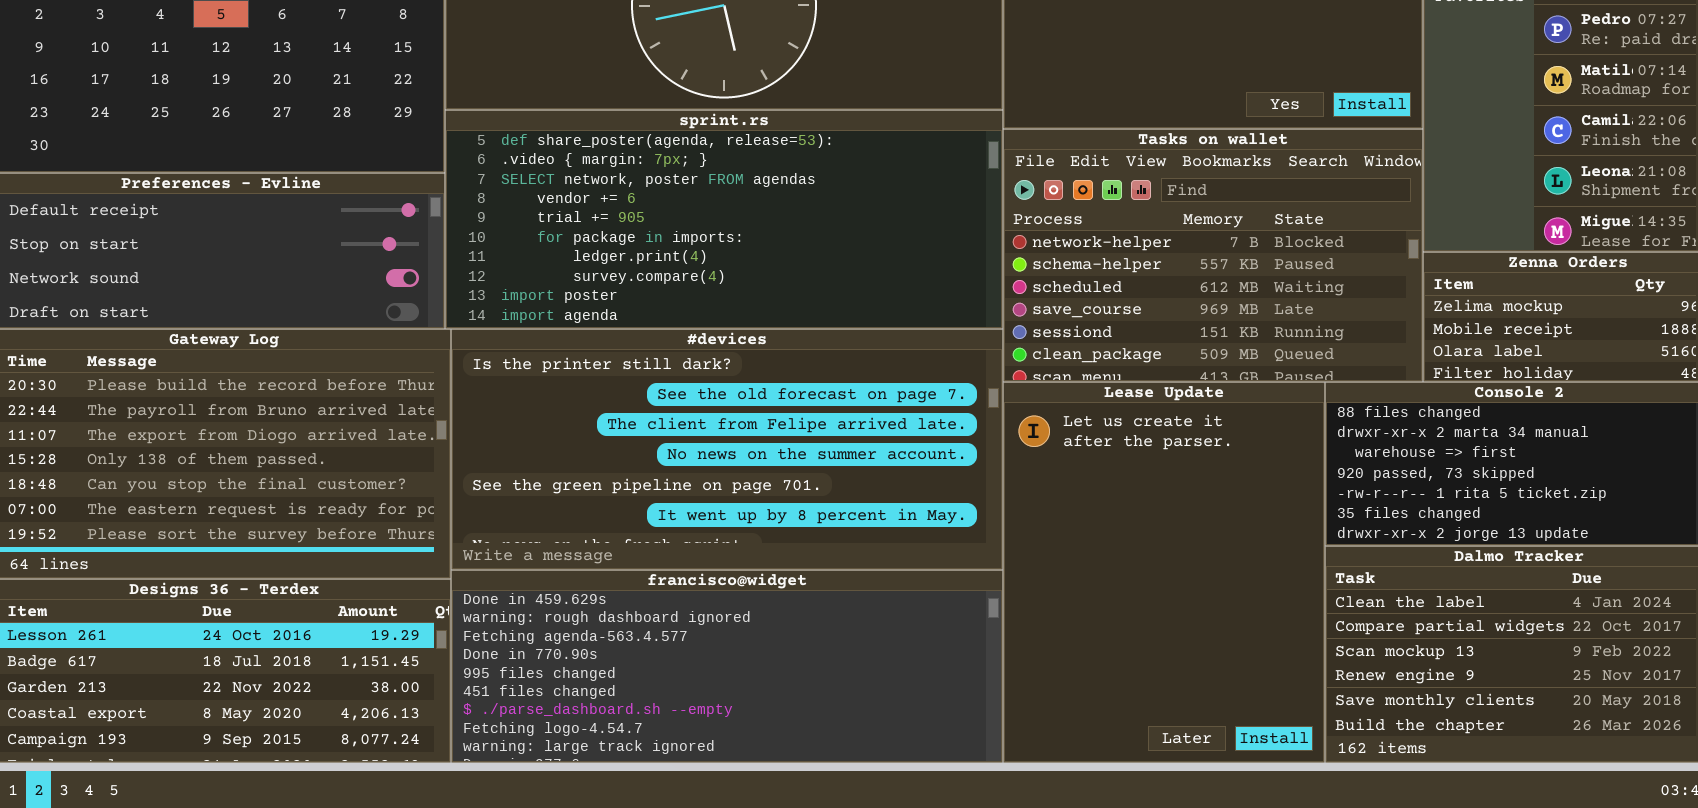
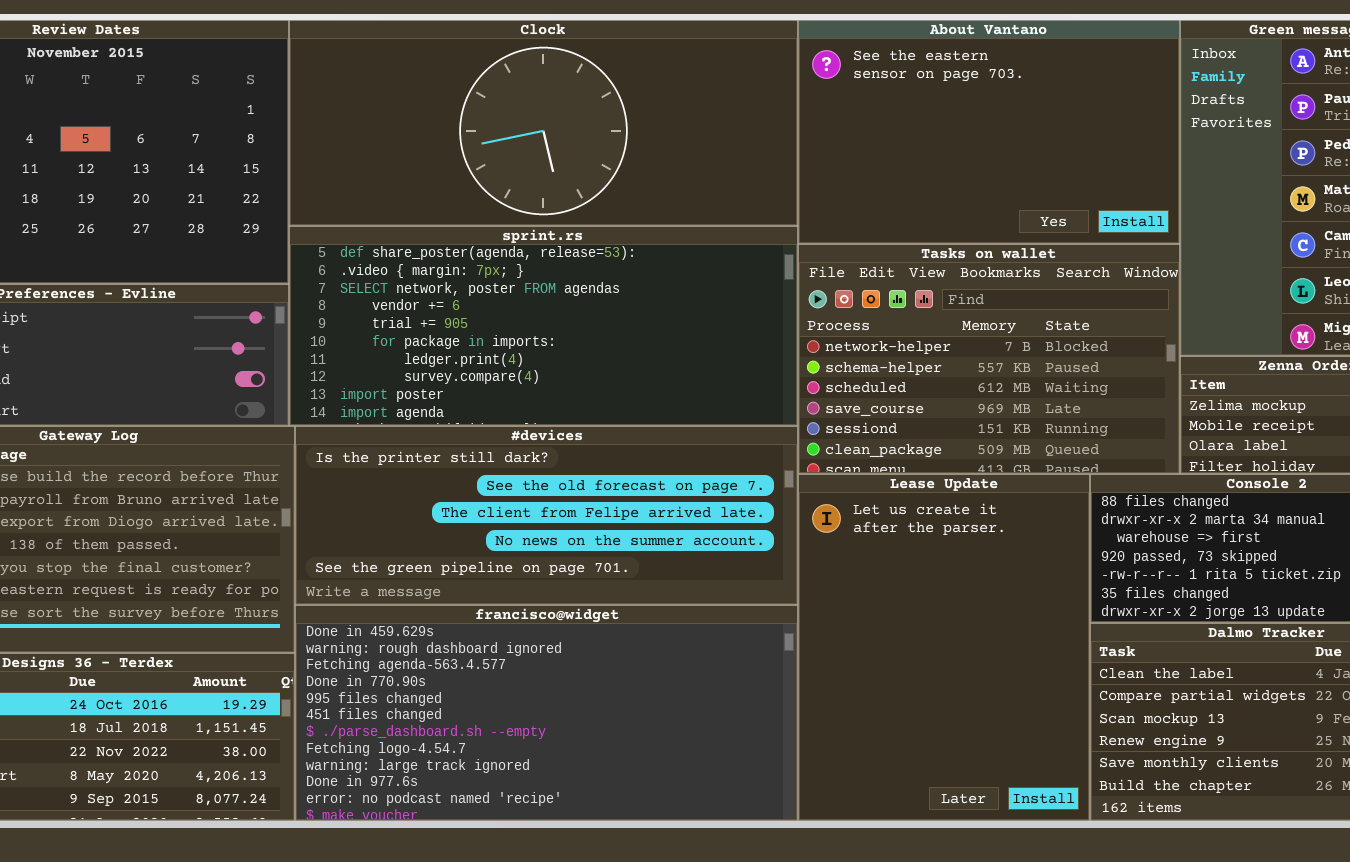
#devices: [451,329,1003,570] -> [295,426,798,605], resized
francisco@widget: [451,570,1003,763] -> [295,605,798,821], resized

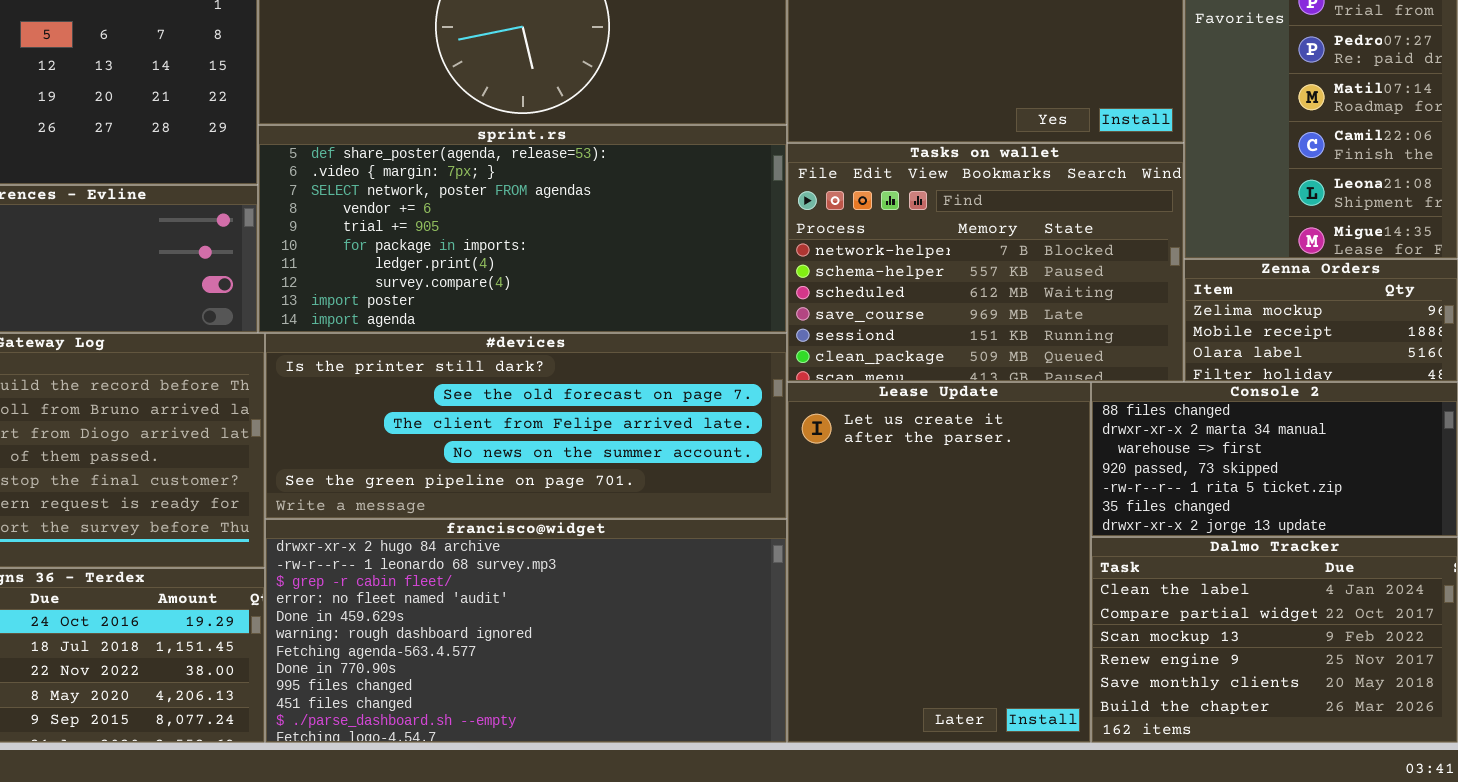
francisco@widget: [295,605,798,821] -> [265,519,787,743], scrolled up 4 rows

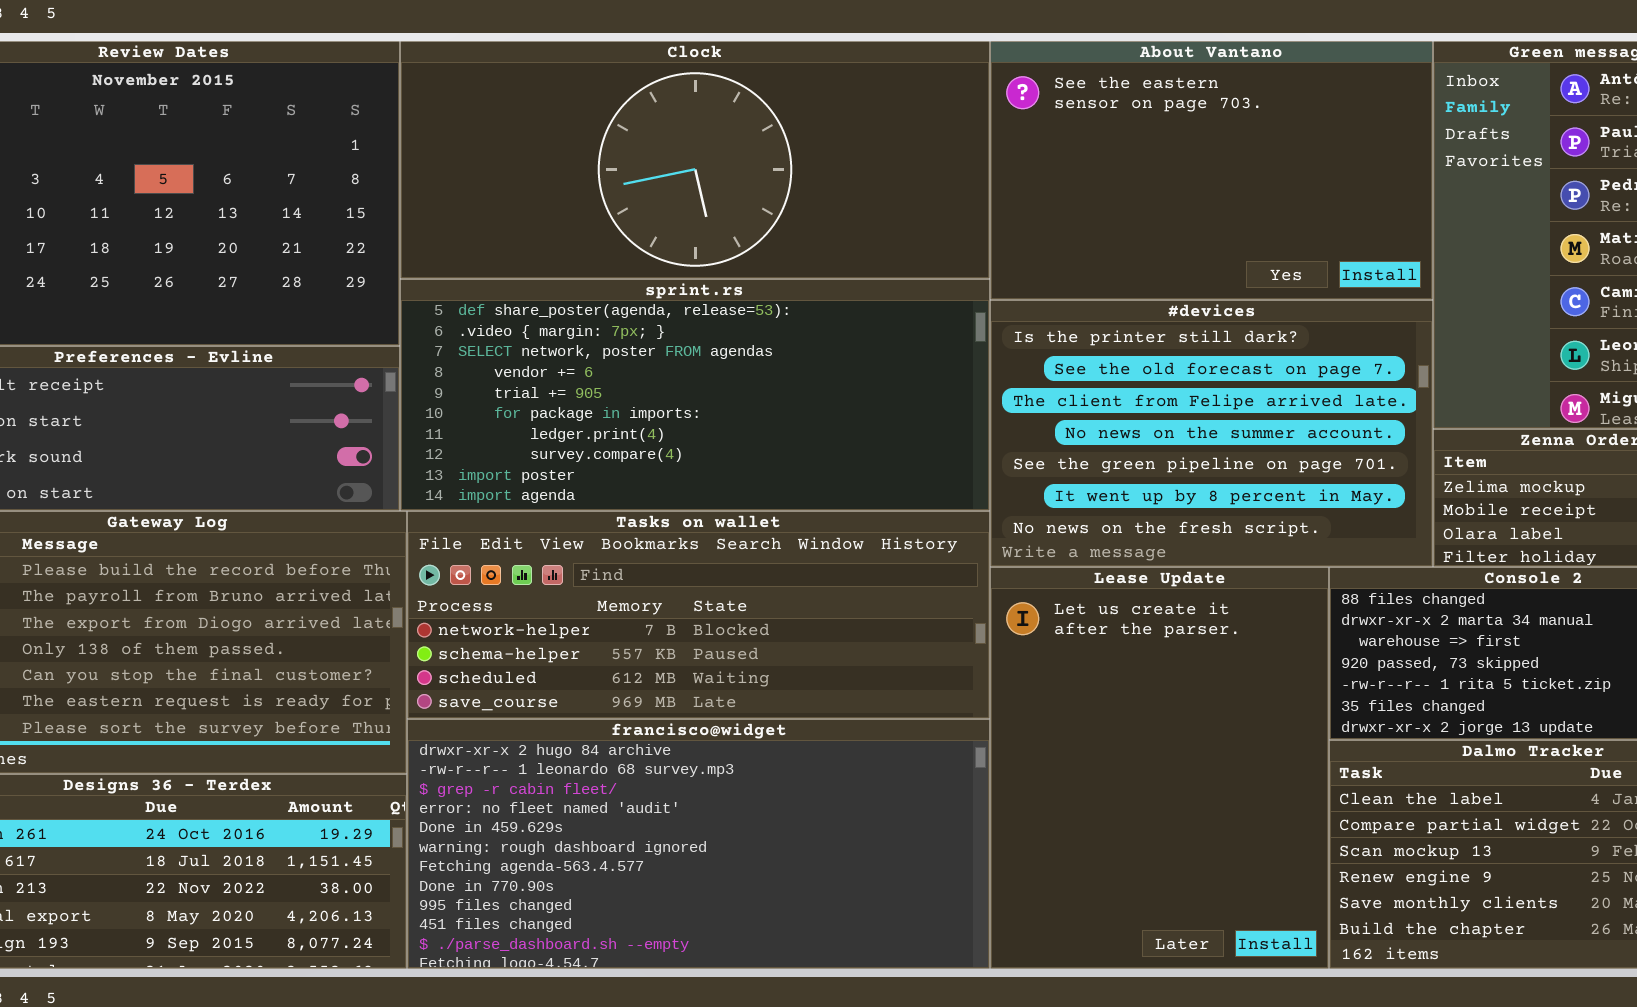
Tasks on wallet: [787,143,1184,382] -> [407,511,990,719], moved, resized
#devices: [265,333,787,519] -> [990,300,1433,567], moved, resized

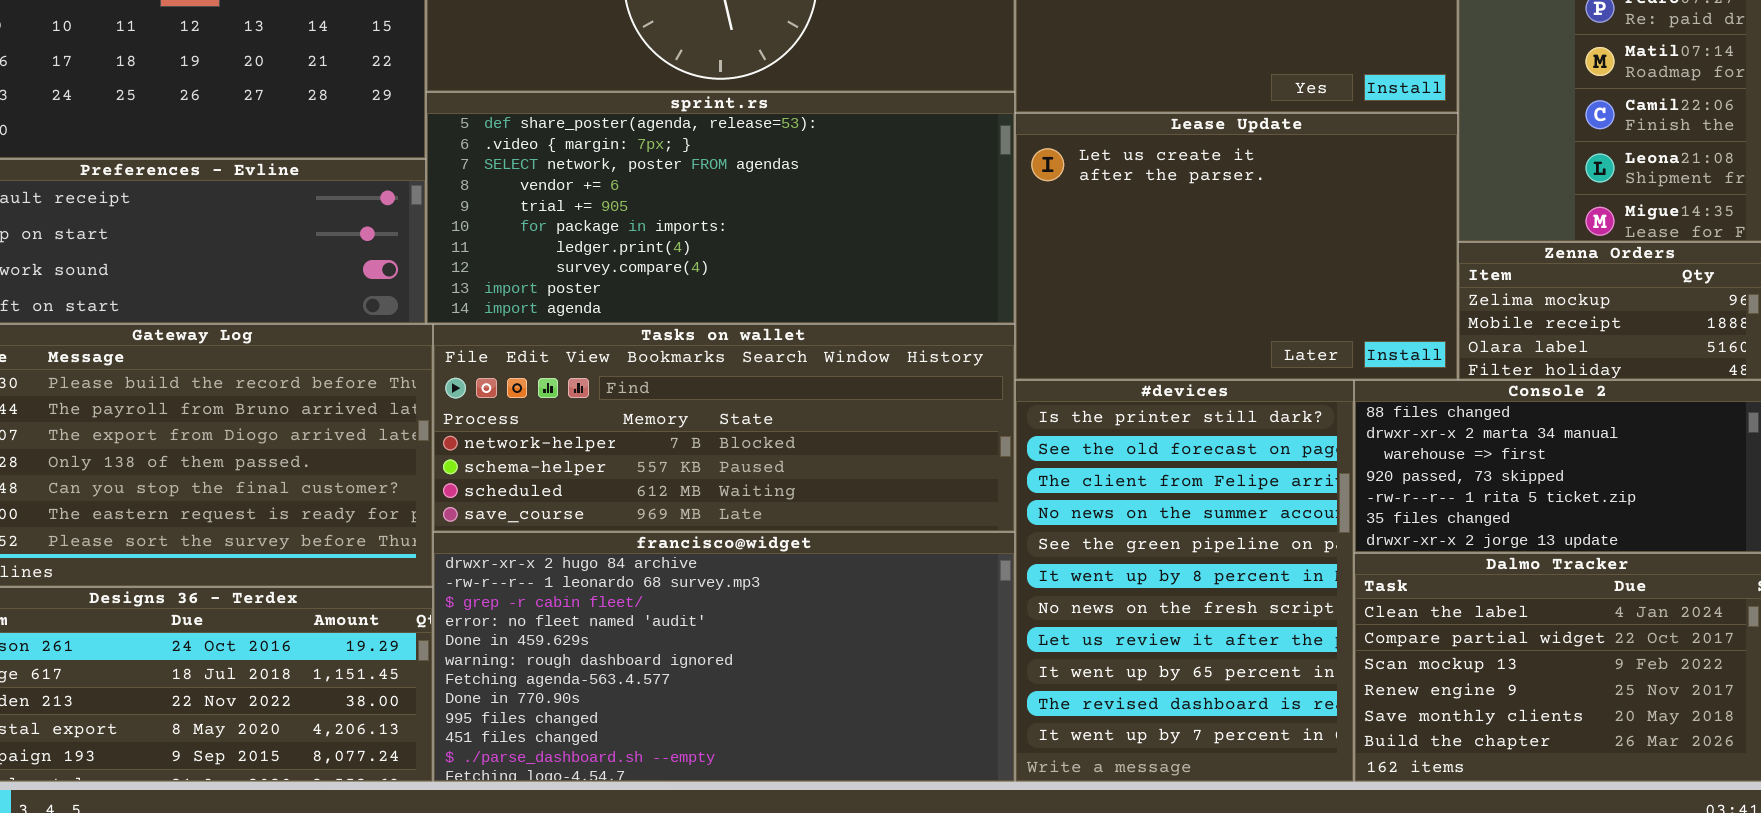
#devices: [990,300,1433,567] -> [1015,380,1354,782], moved, resized
Lease Update: [990,567,1329,969] -> [1015,113,1458,380], moved, resized

